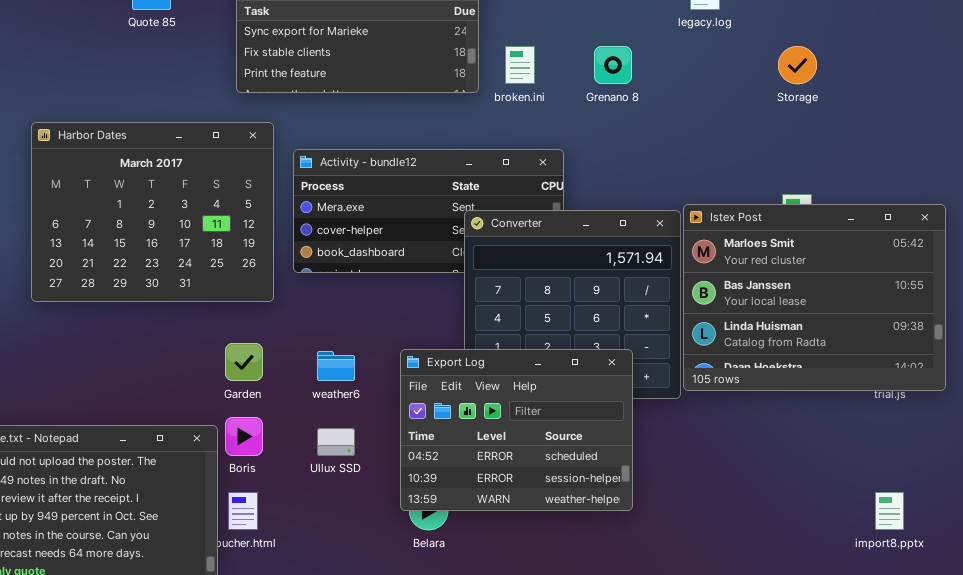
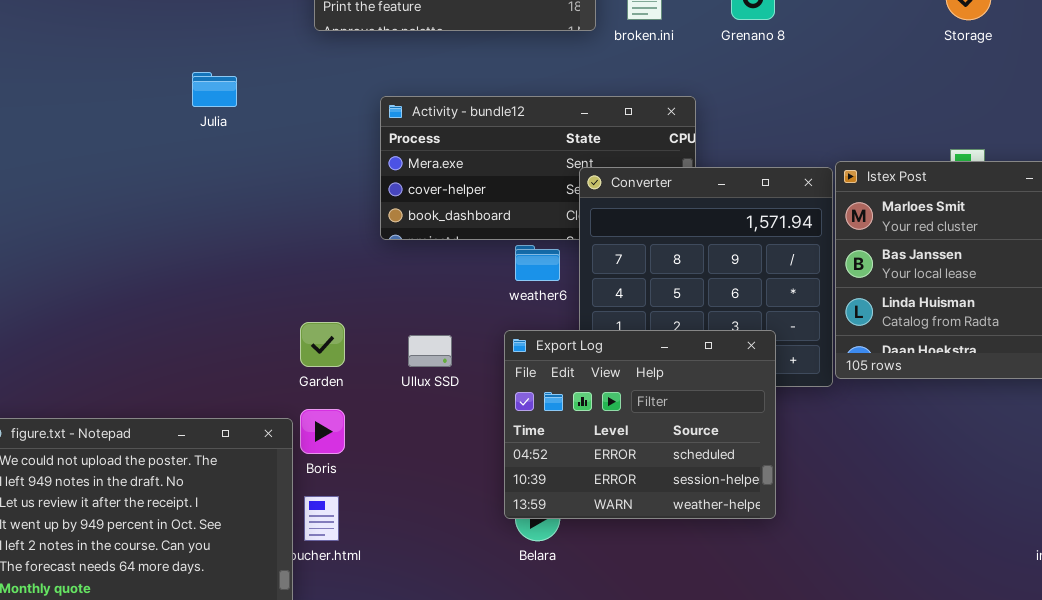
Harbor Dates: [31,122,274,302] -> none, closed
weather6: [317,351,355,381] -> [515,245,560,281], moved
Ullux SSD: [317,428,355,456] -> [408,335,452,367], moved

